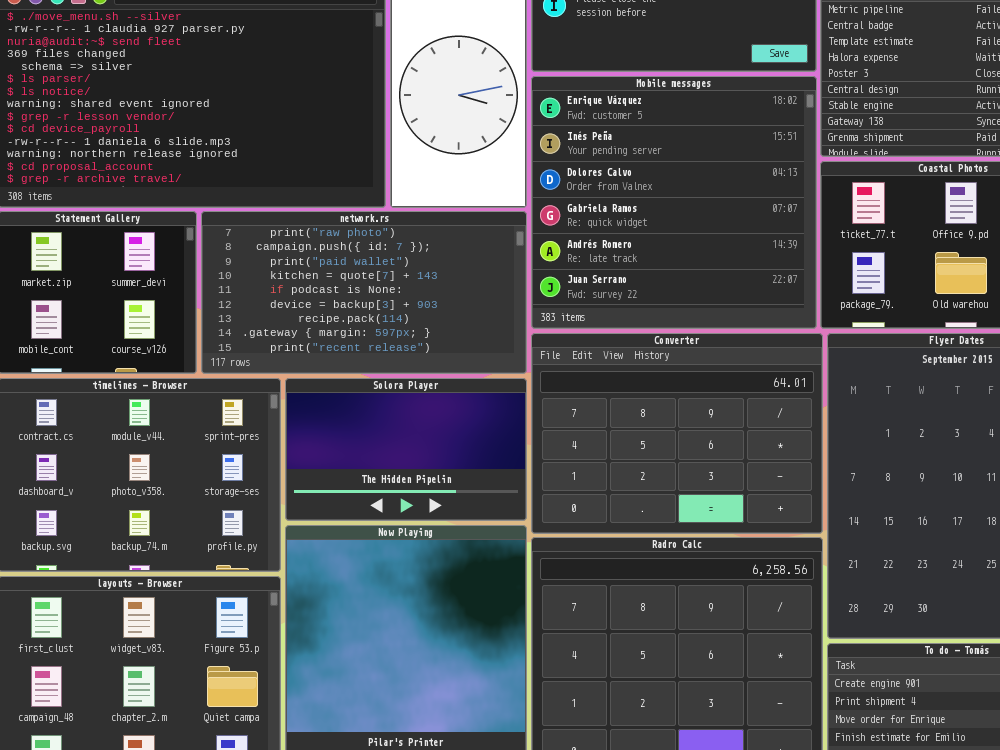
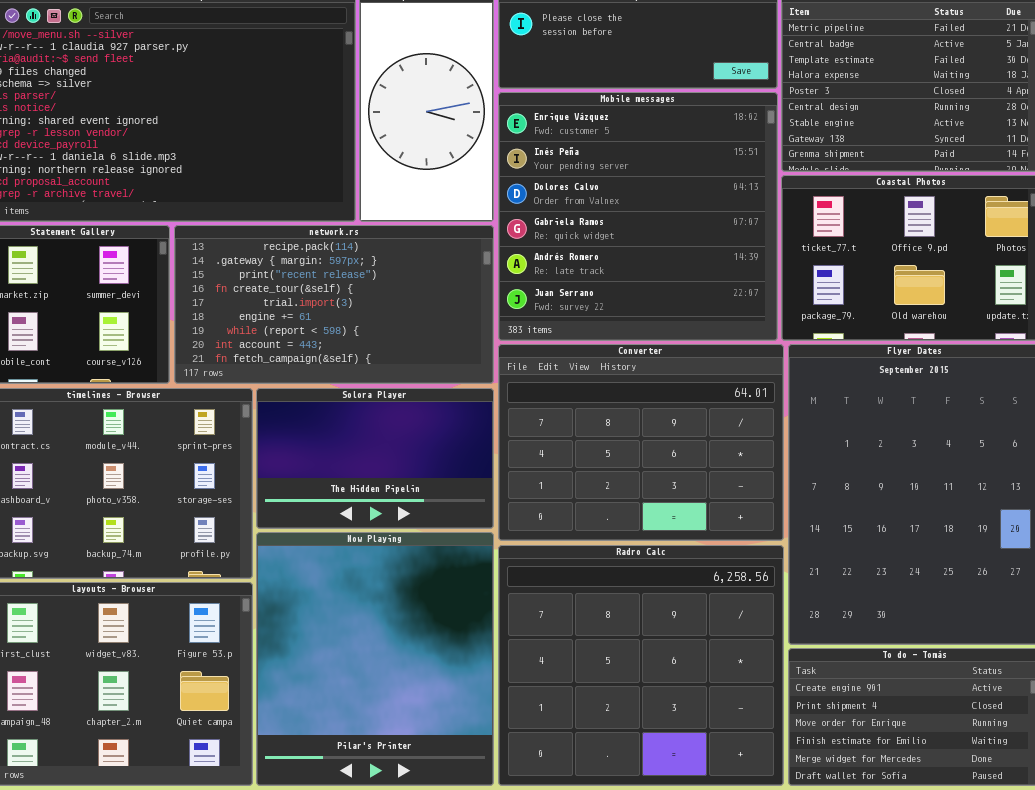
network.rs: [201,211,527,374] -> [174,225,494,384], scrolled down 6 rows

